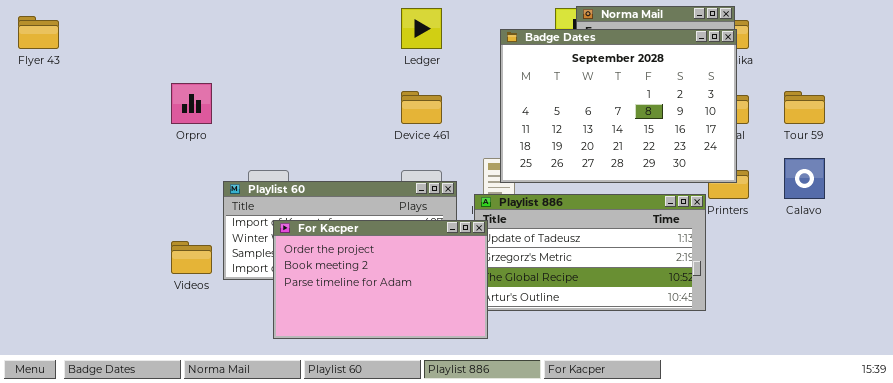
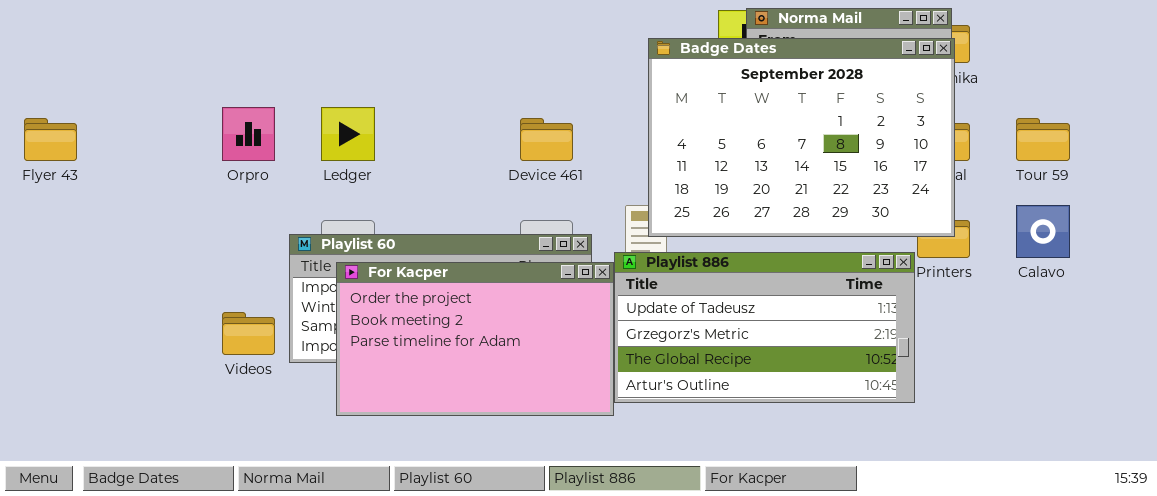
Ledger: [401,8,442,49] -> [321,107,375,161], moved
Flyer 43: [18,16,59,49] -> [24,118,77,161], moved
For Kacper: [273,220,488,339] -> [336,262,614,416], moved

